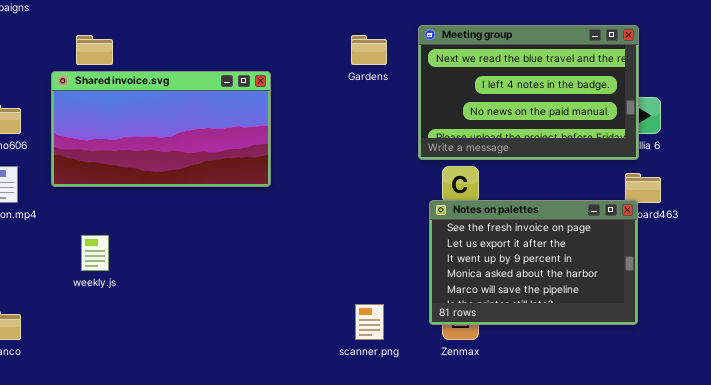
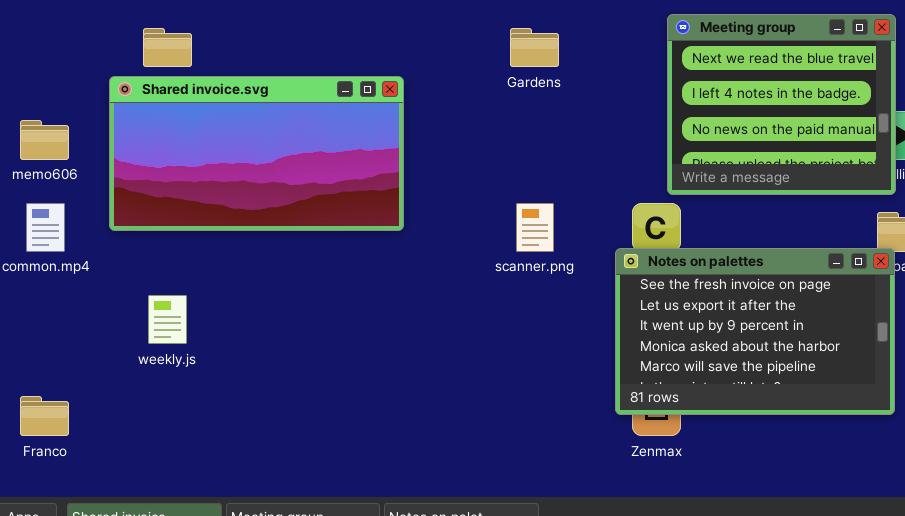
Meeting group: [418,25,639,160] -> [667,14,896,195], resized
scanner.png: [355,304,384,340] -> [516,203,554,252], moved

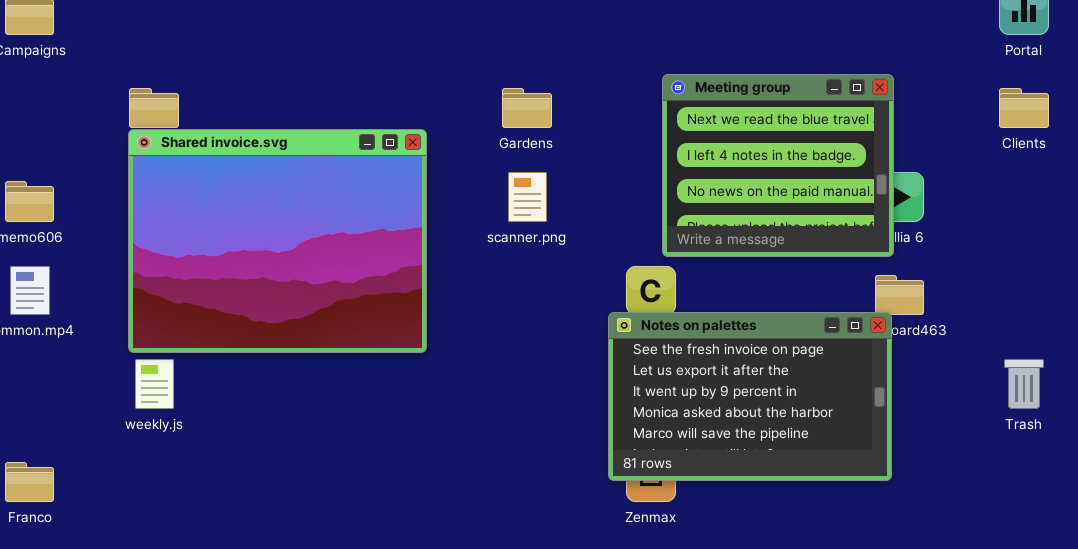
Shared invoice.svg: [109,76,404,231] -> [128,129,427,353], moved, resized
scanner.png: [516,203,554,252] -> [508,172,547,222], moved

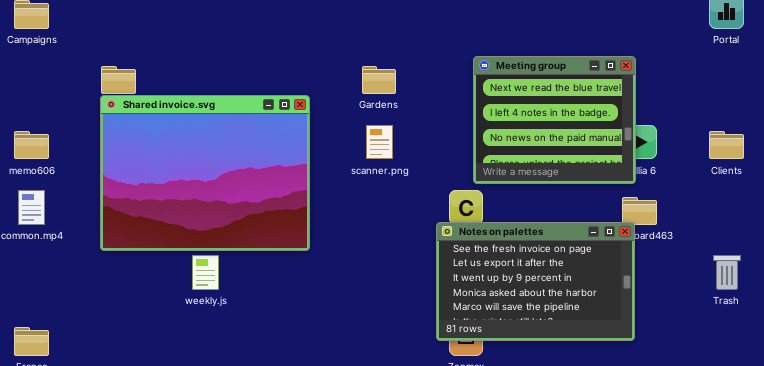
Clients: [999,88,1049,128] -> [709,131,744,159], moved
weekly.js: [135,359,174,409] -> [192,255,219,290], moved

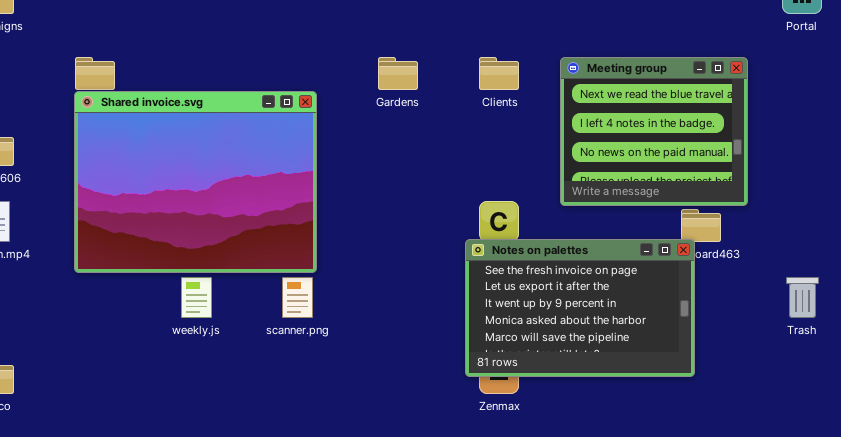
Meeting group: [473,56,636,184] -> [560,57,748,206], moved
scanner.png: [366,125,393,159] -> [282,277,313,318], moved
Clients: [709,131,744,159] -> [479,57,519,90], moved

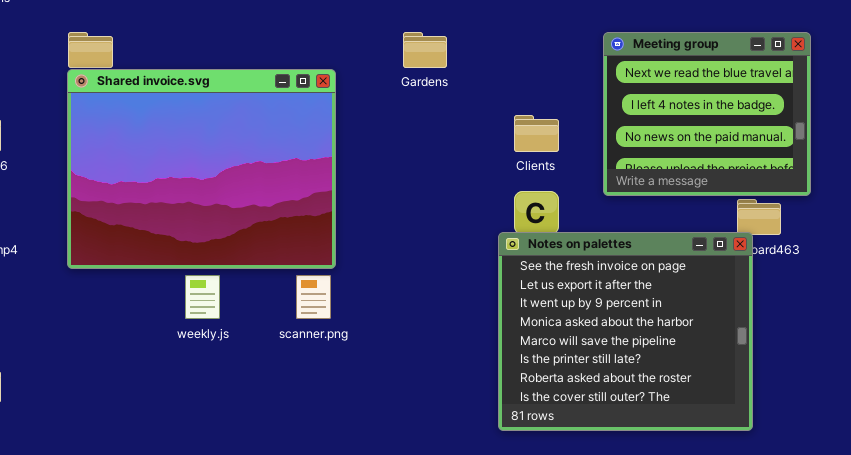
Clients: [479,57,519,90] -> [514,115,559,152], moved
Notes on palettes: [465,239,695,377] -> [498,232,753,431], resized

